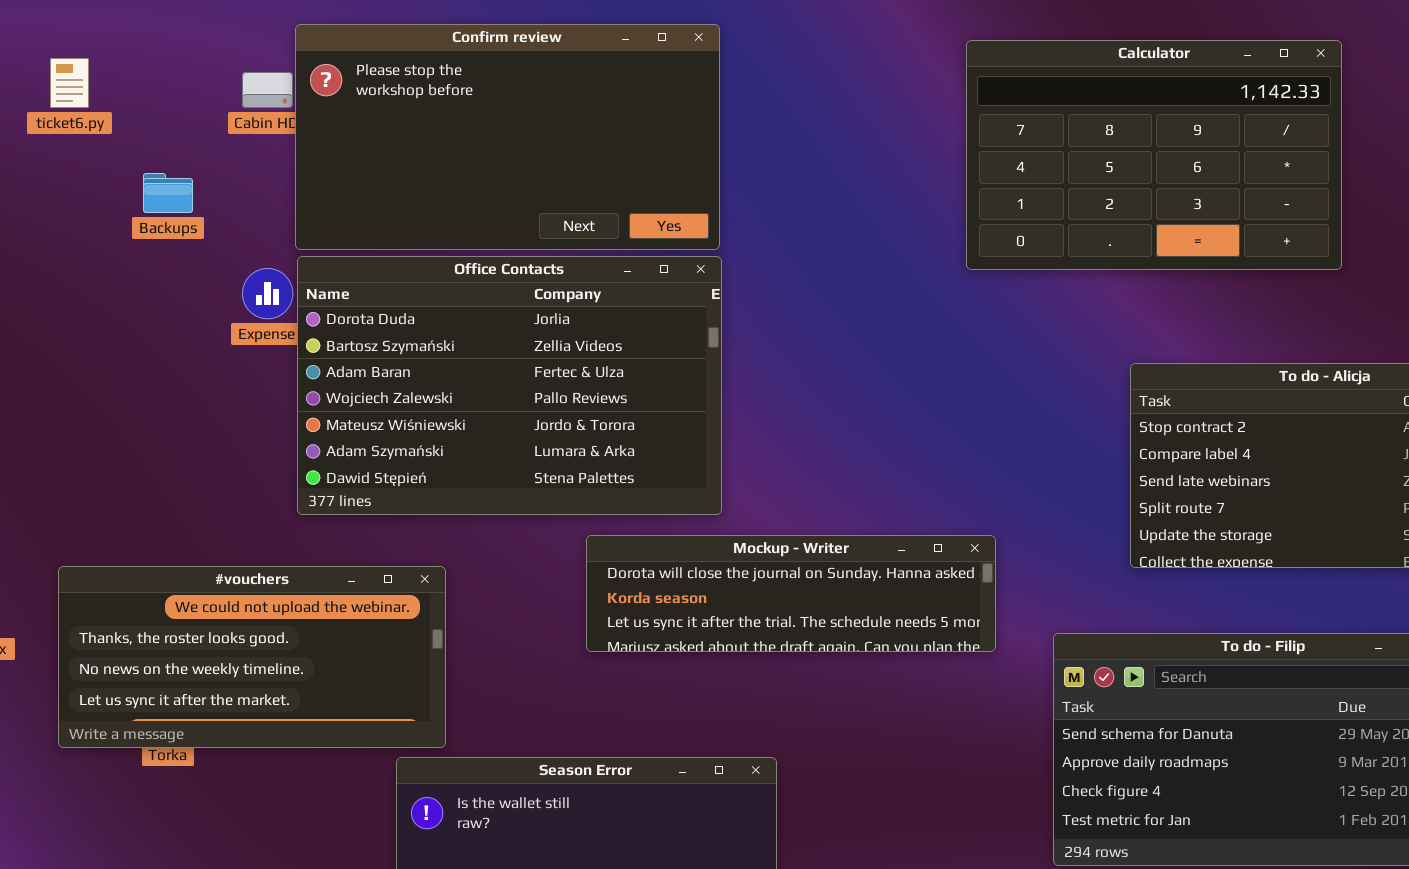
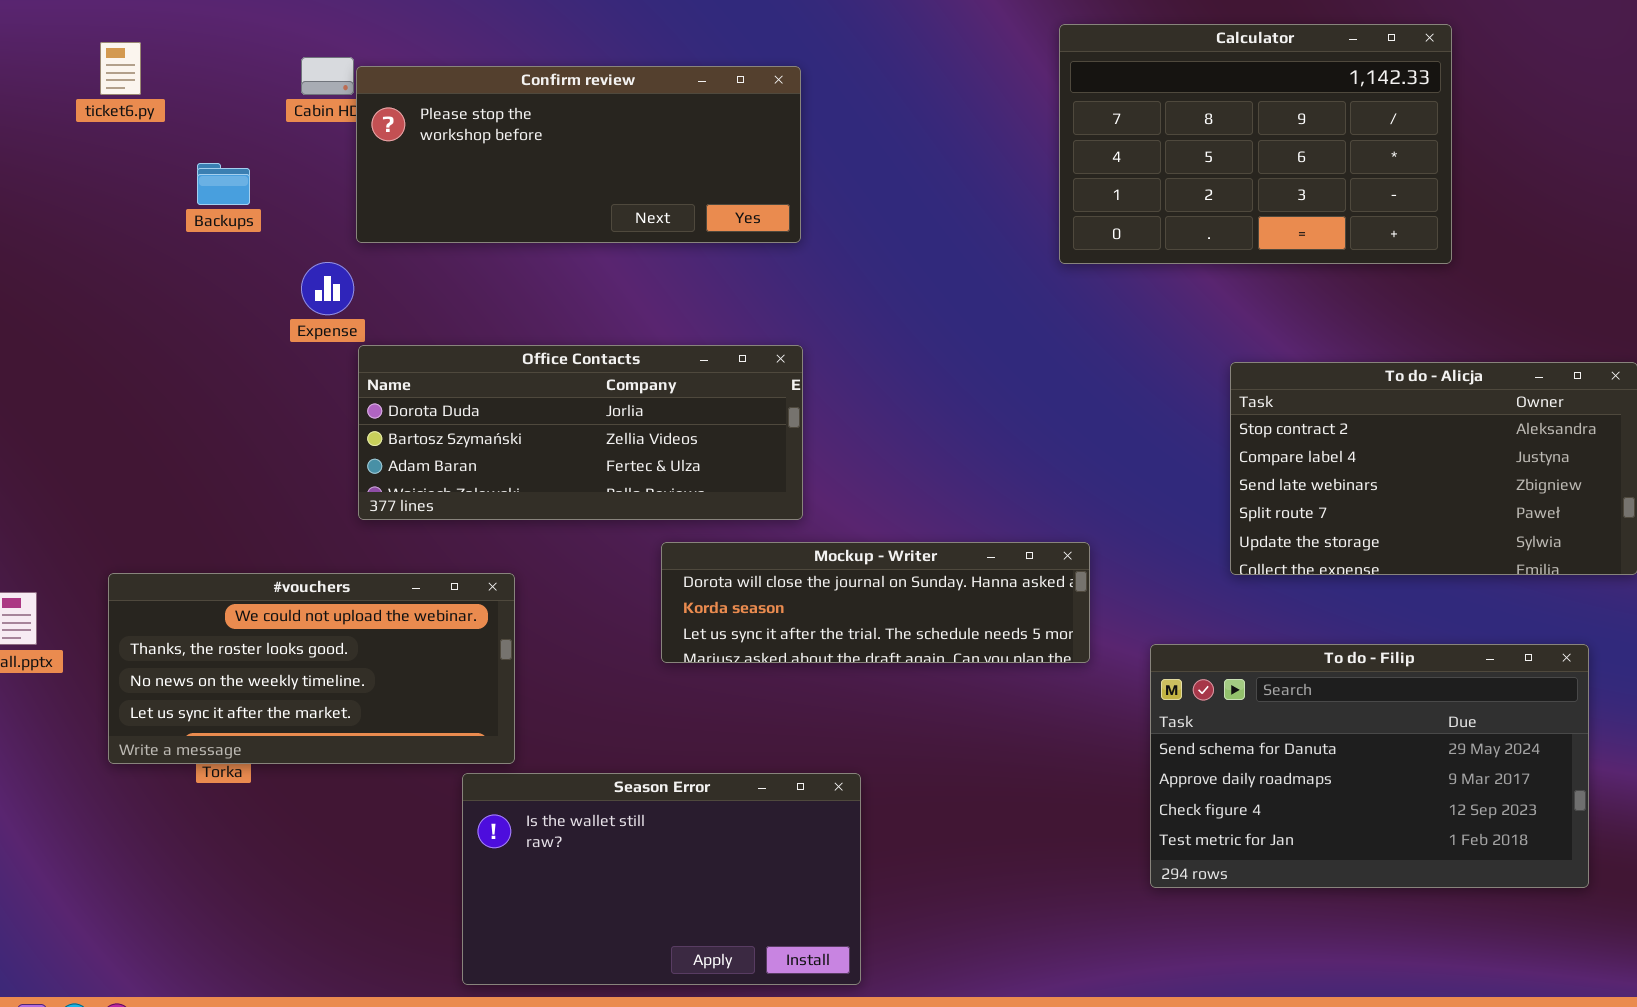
Confirm review: [295,24,720,250] -> [356,66,801,243], resized
Office Contacts: [297,256,722,515] -> [358,345,803,520], resized

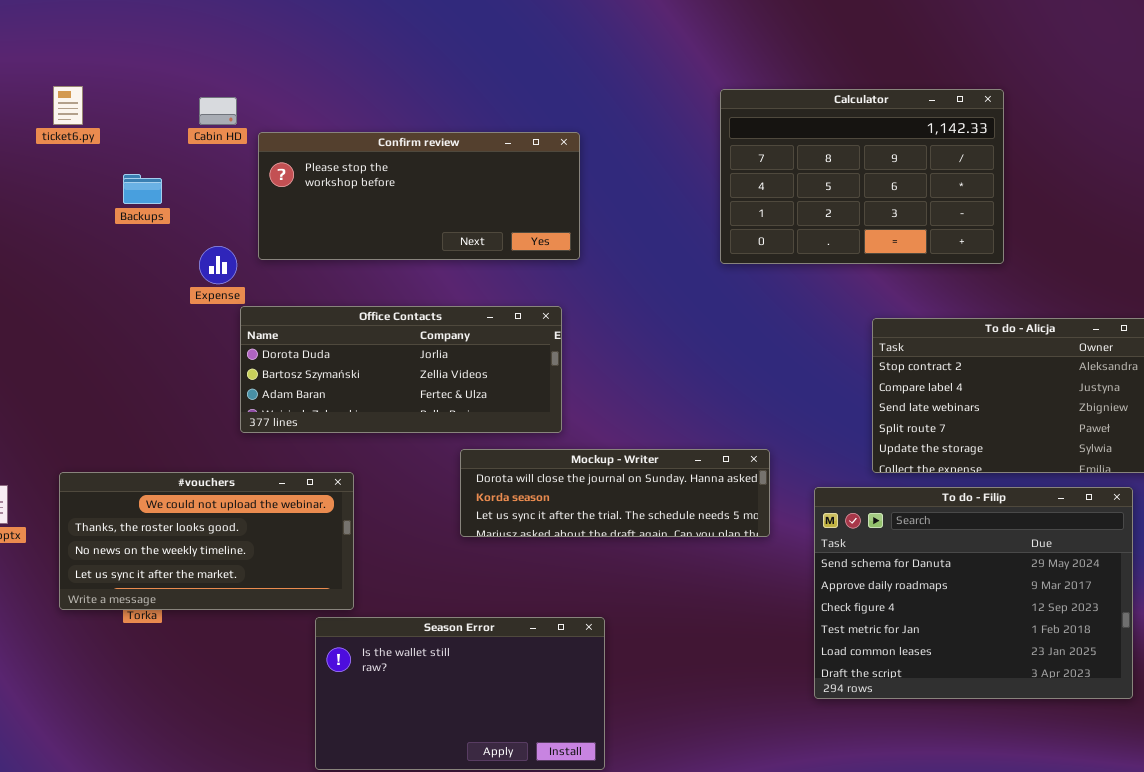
Calculator: [1059,24,1452,264] -> [720,89,1004,264], moved
Confirm review: [356,66,801,243] -> [258,132,580,260], moved
To do - Filip: [1150,644,1589,888] -> [814,487,1133,699], resized

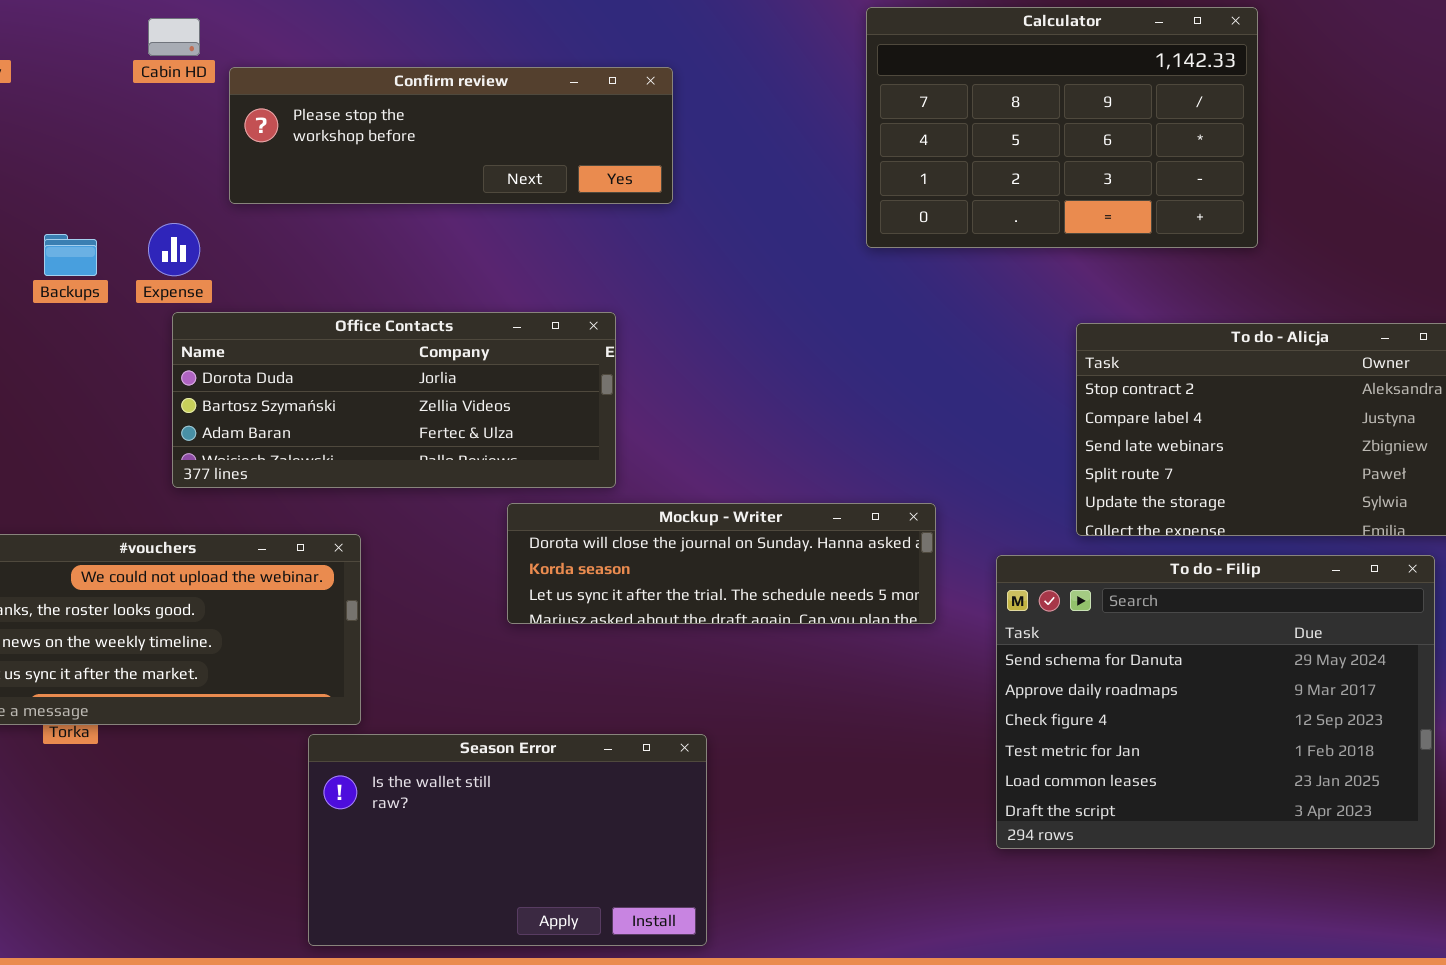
Confirm review: [258,132,580,260] -> [229,67,673,204], resized
Backups: [123,174,162,204] -> [44,234,97,276], moved
Office Contacts: [240,306,562,433] -> [172,312,616,488], moved

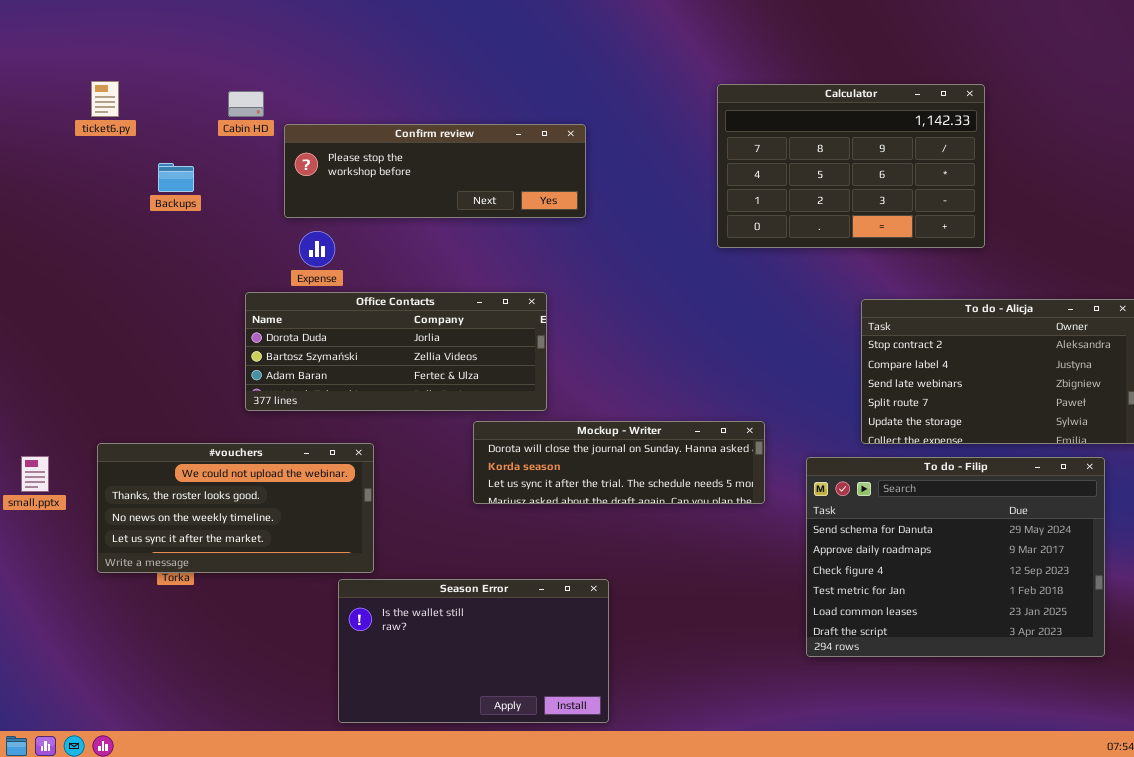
Expense: [148,223,200,276] -> [299,231,335,267], moved
Backups: [44,234,97,276] -> [158,163,194,192], moved

